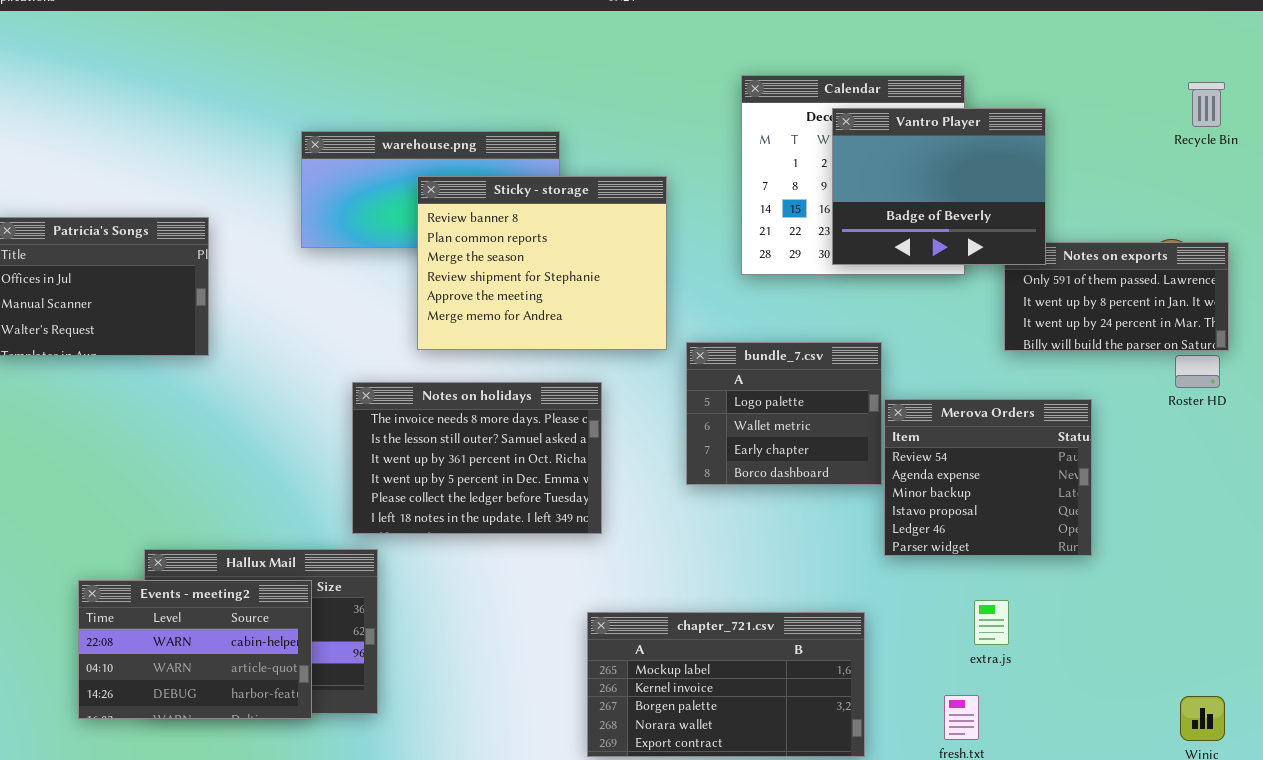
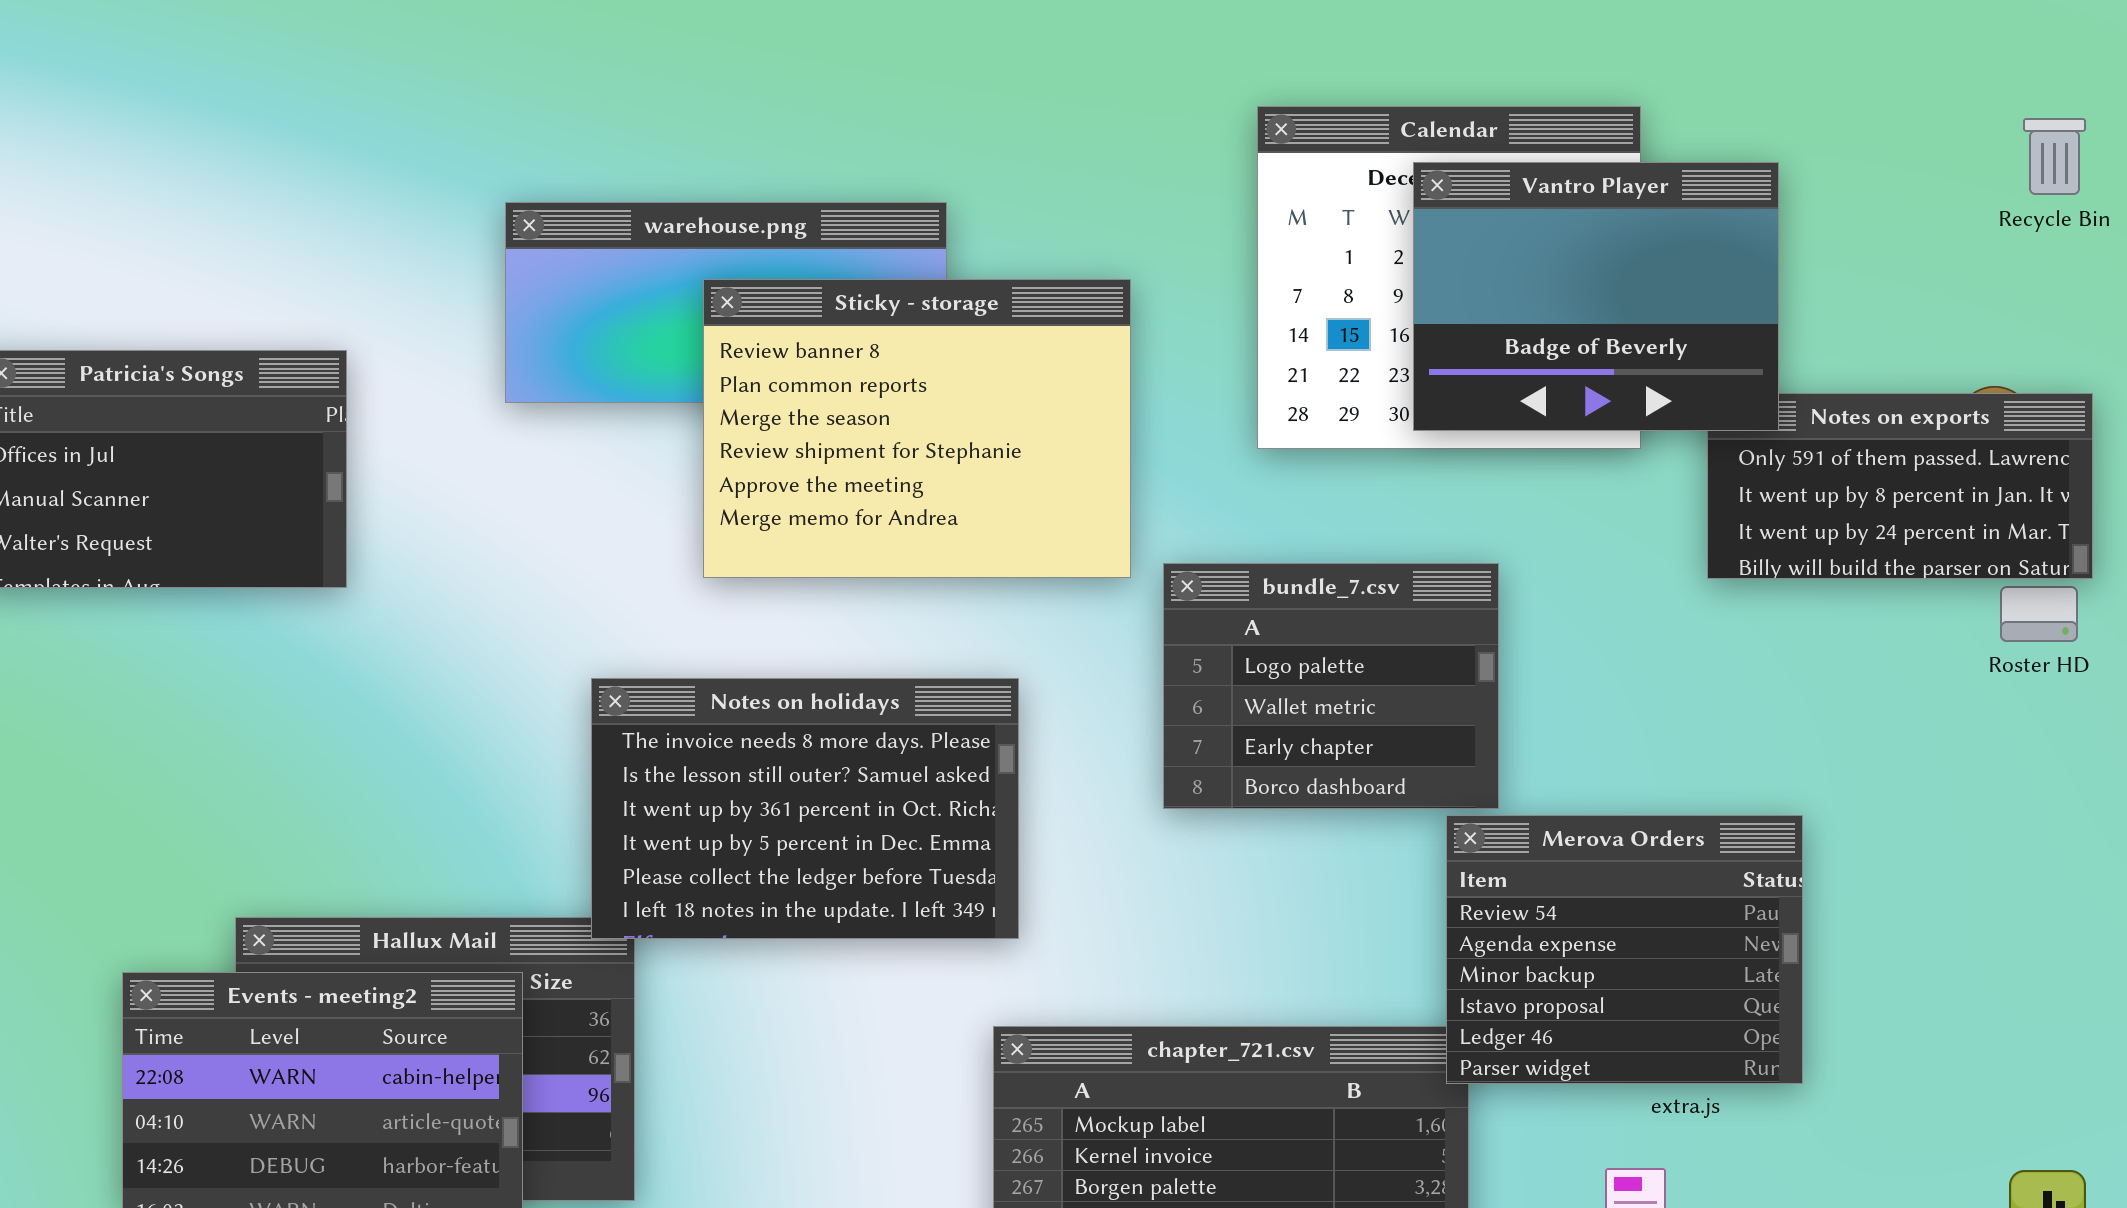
Notes on holidays: [352,382,602,534] -> [591,678,1019,939], moved
Merova Orders: [884,399,1092,556] -> [1446,815,1803,1084], moved

